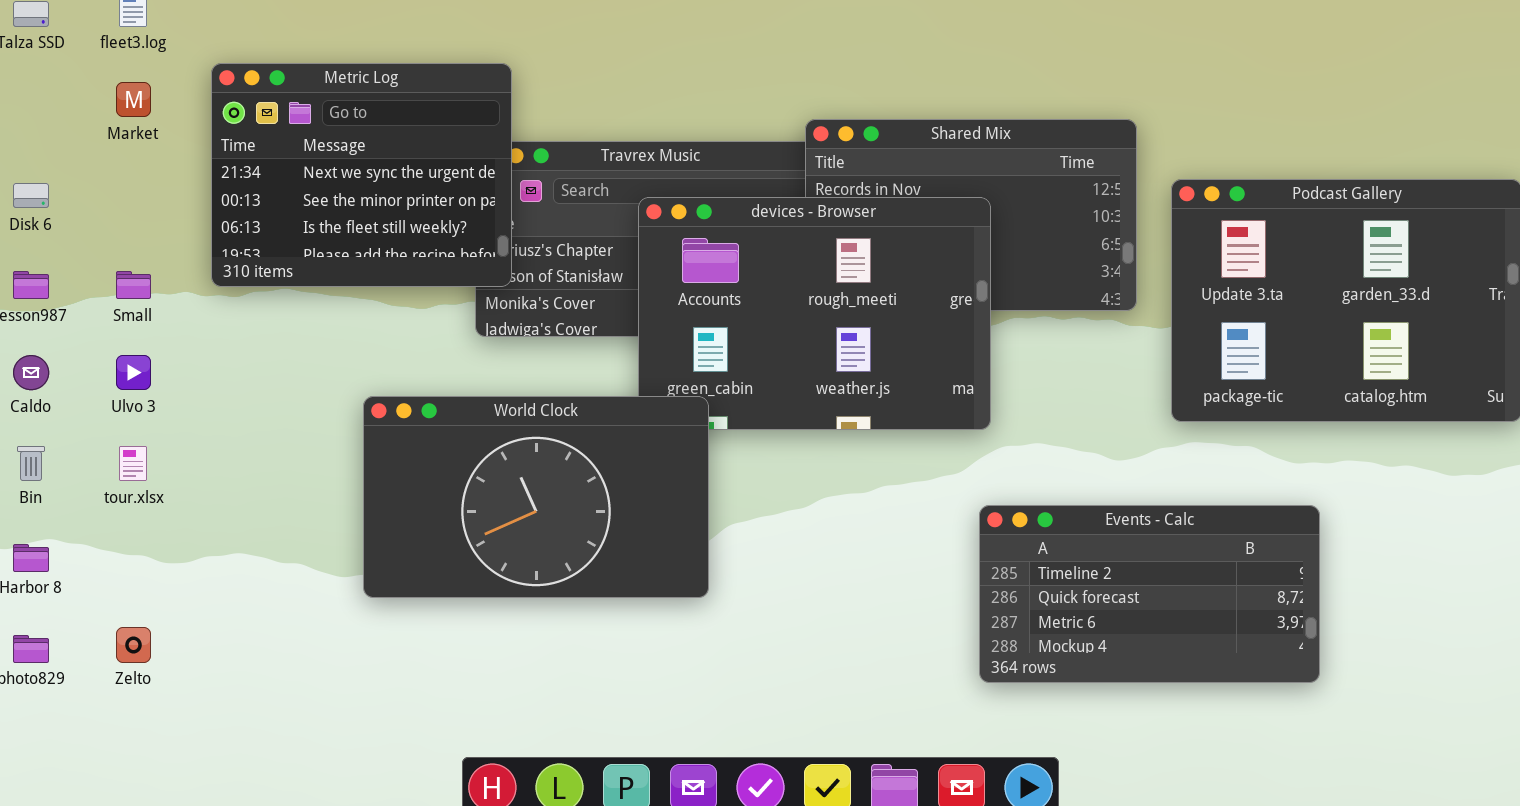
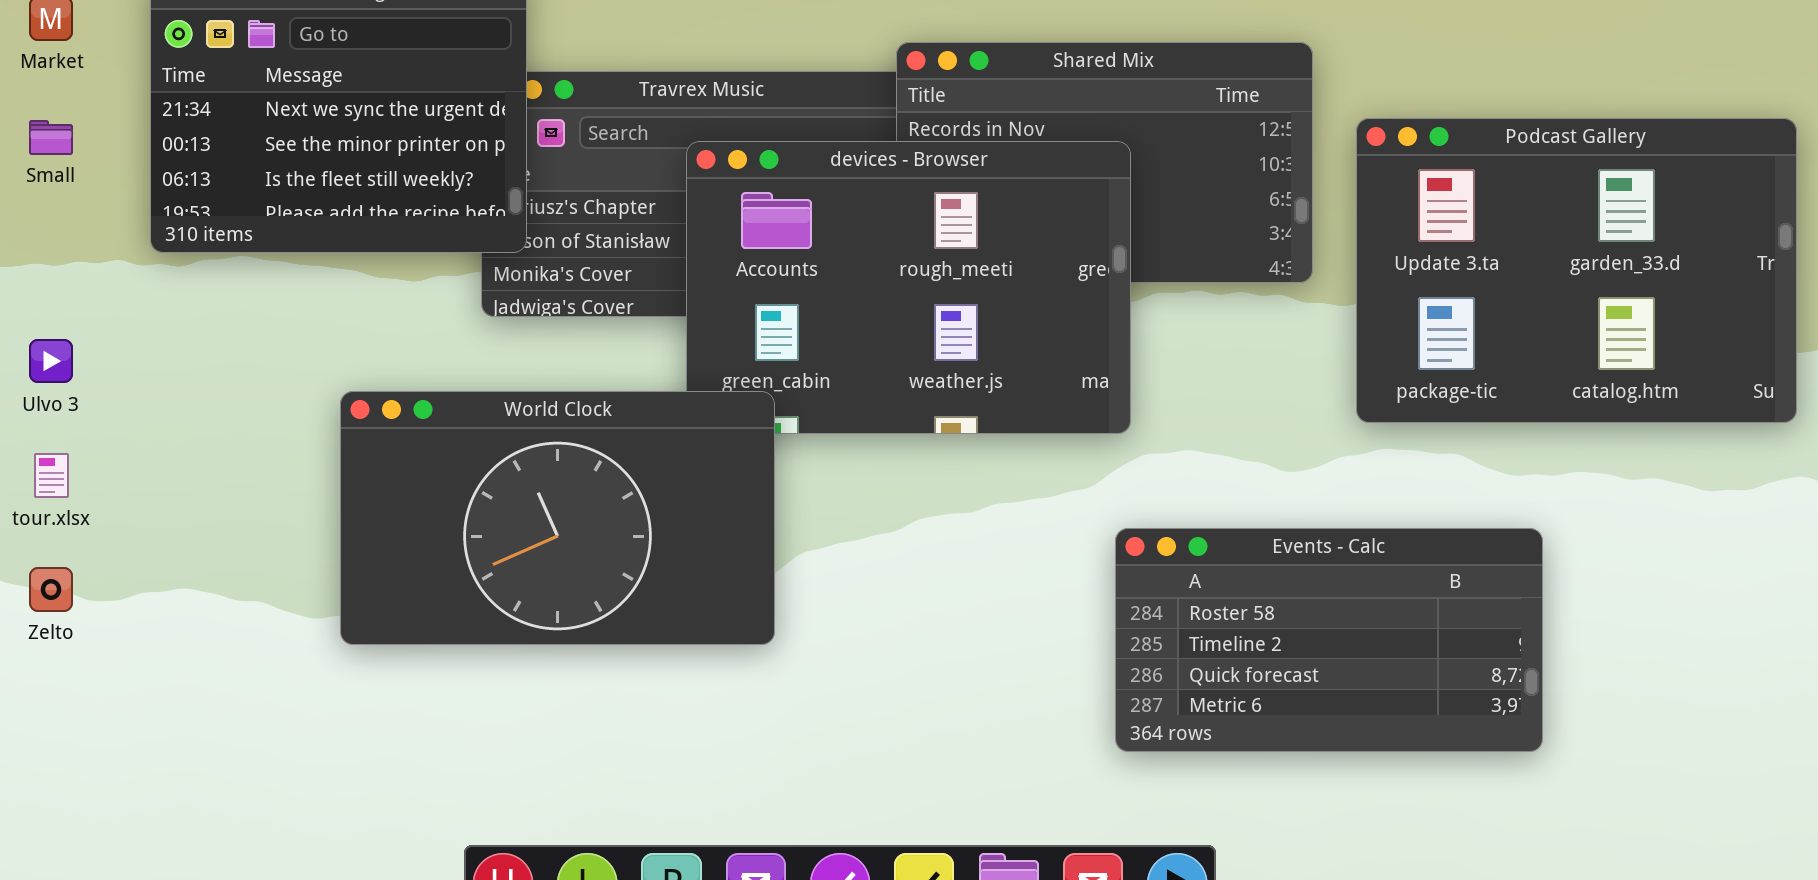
Small: [116,271,151,299] -> [29,120,73,155], moved
Events - Calc: [979,505,1320,683] -> [1115,528,1543,752], scrolled up 1 row
Zelto: [116,627,151,663] -> [29,567,73,612], moved

